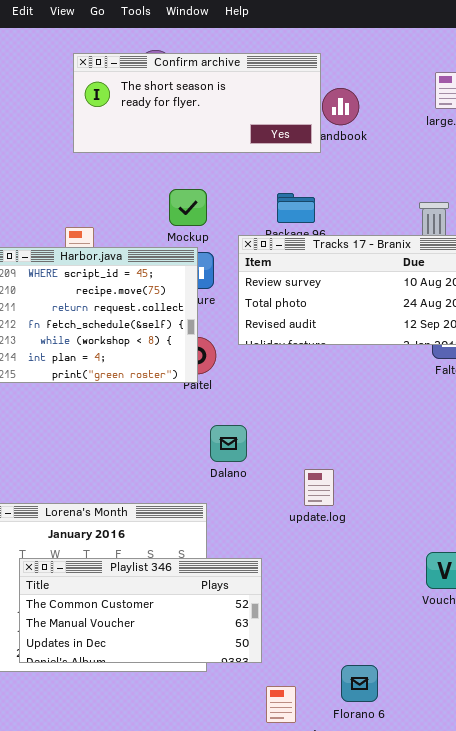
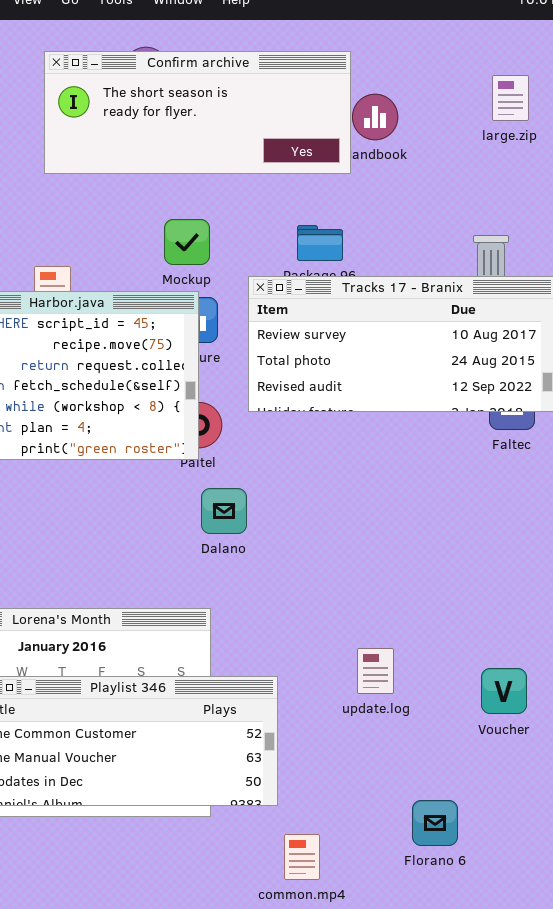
Dalano: [210,425,247,462] -> [201,488,247,534], moved
update.log: [304,469,334,506] -> [357,648,394,694], moved
Florano 6: [341,665,378,702] -> [412,800,458,846], moved

